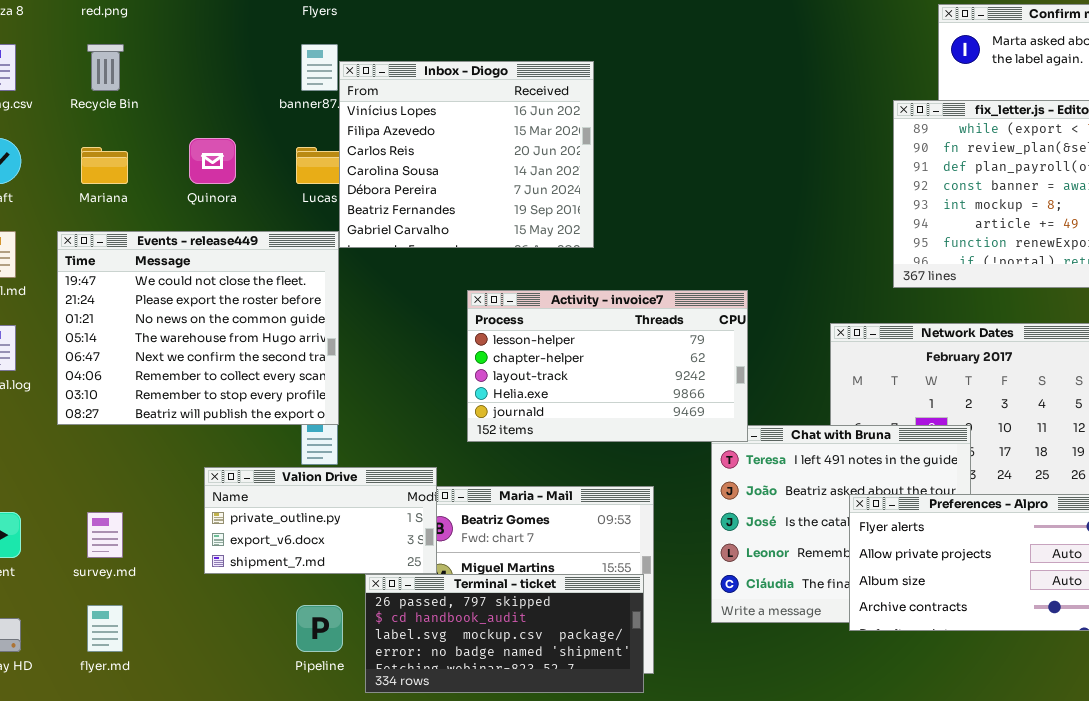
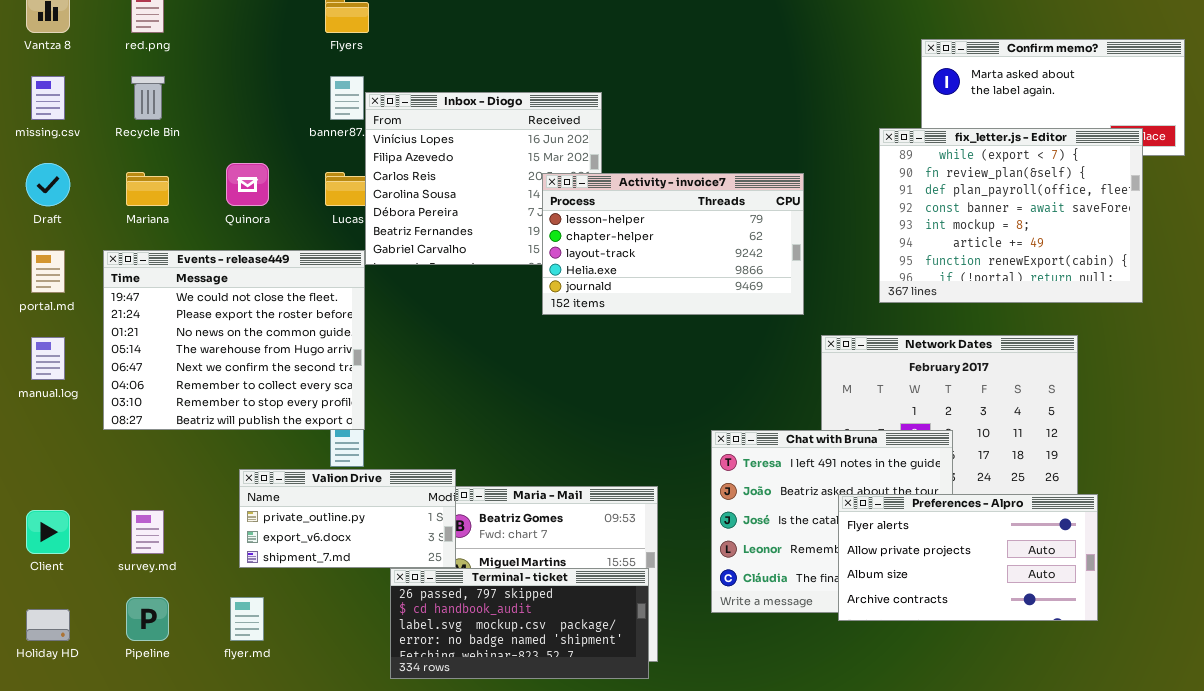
Activity - invoice7: [467,290,748,442] -> [542,173,804,315], moved
flyer.md: [87,605,123,652] -> [230,597,264,641], moved
Pipeline: [296,605,343,652] -> [126,597,169,641], moved

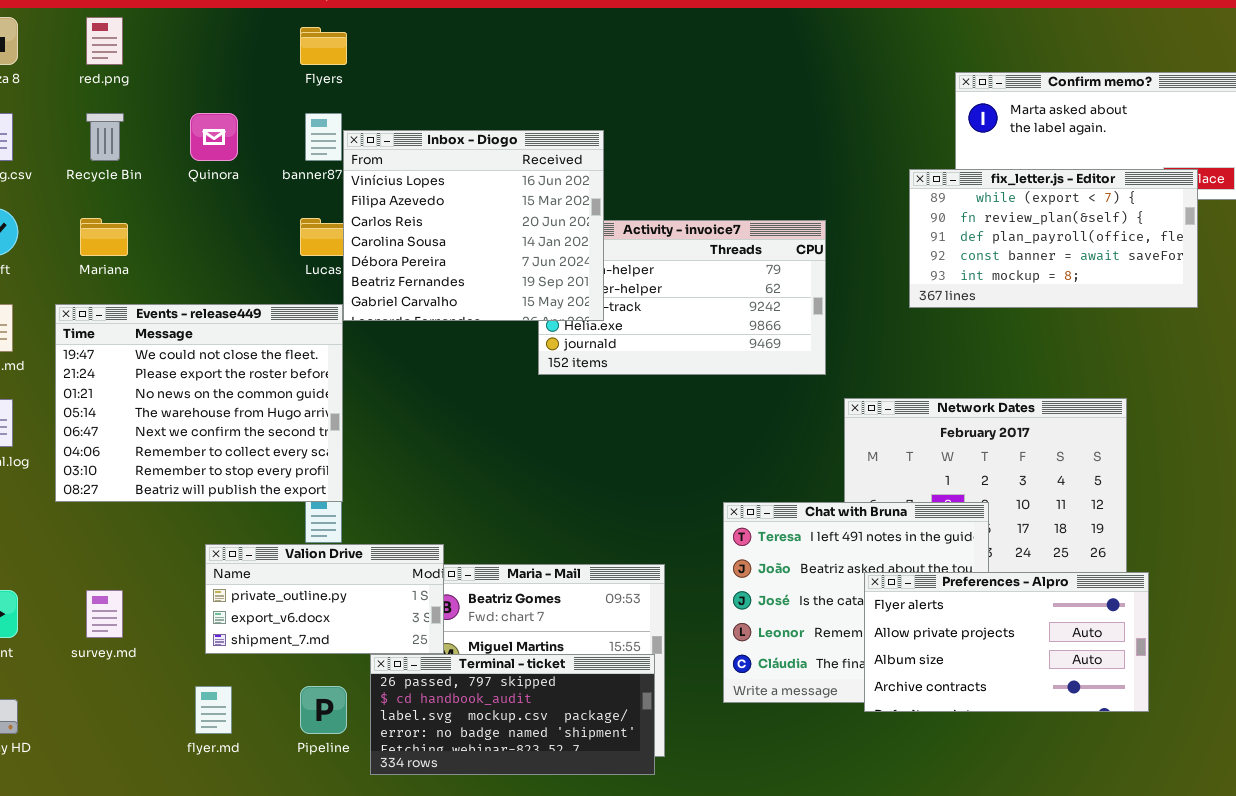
Inbox - Diogo: [365,92,602,265] -> [343,130,604,321], raised
fix_letter.js - Editor: [879,128,1143,303] -> [909,169,1198,308], resized
Quinora: [226,163,269,206] -> [190,113,238,161], moved
Pipeline: [126,597,169,641] -> [300,686,347,734], moved

